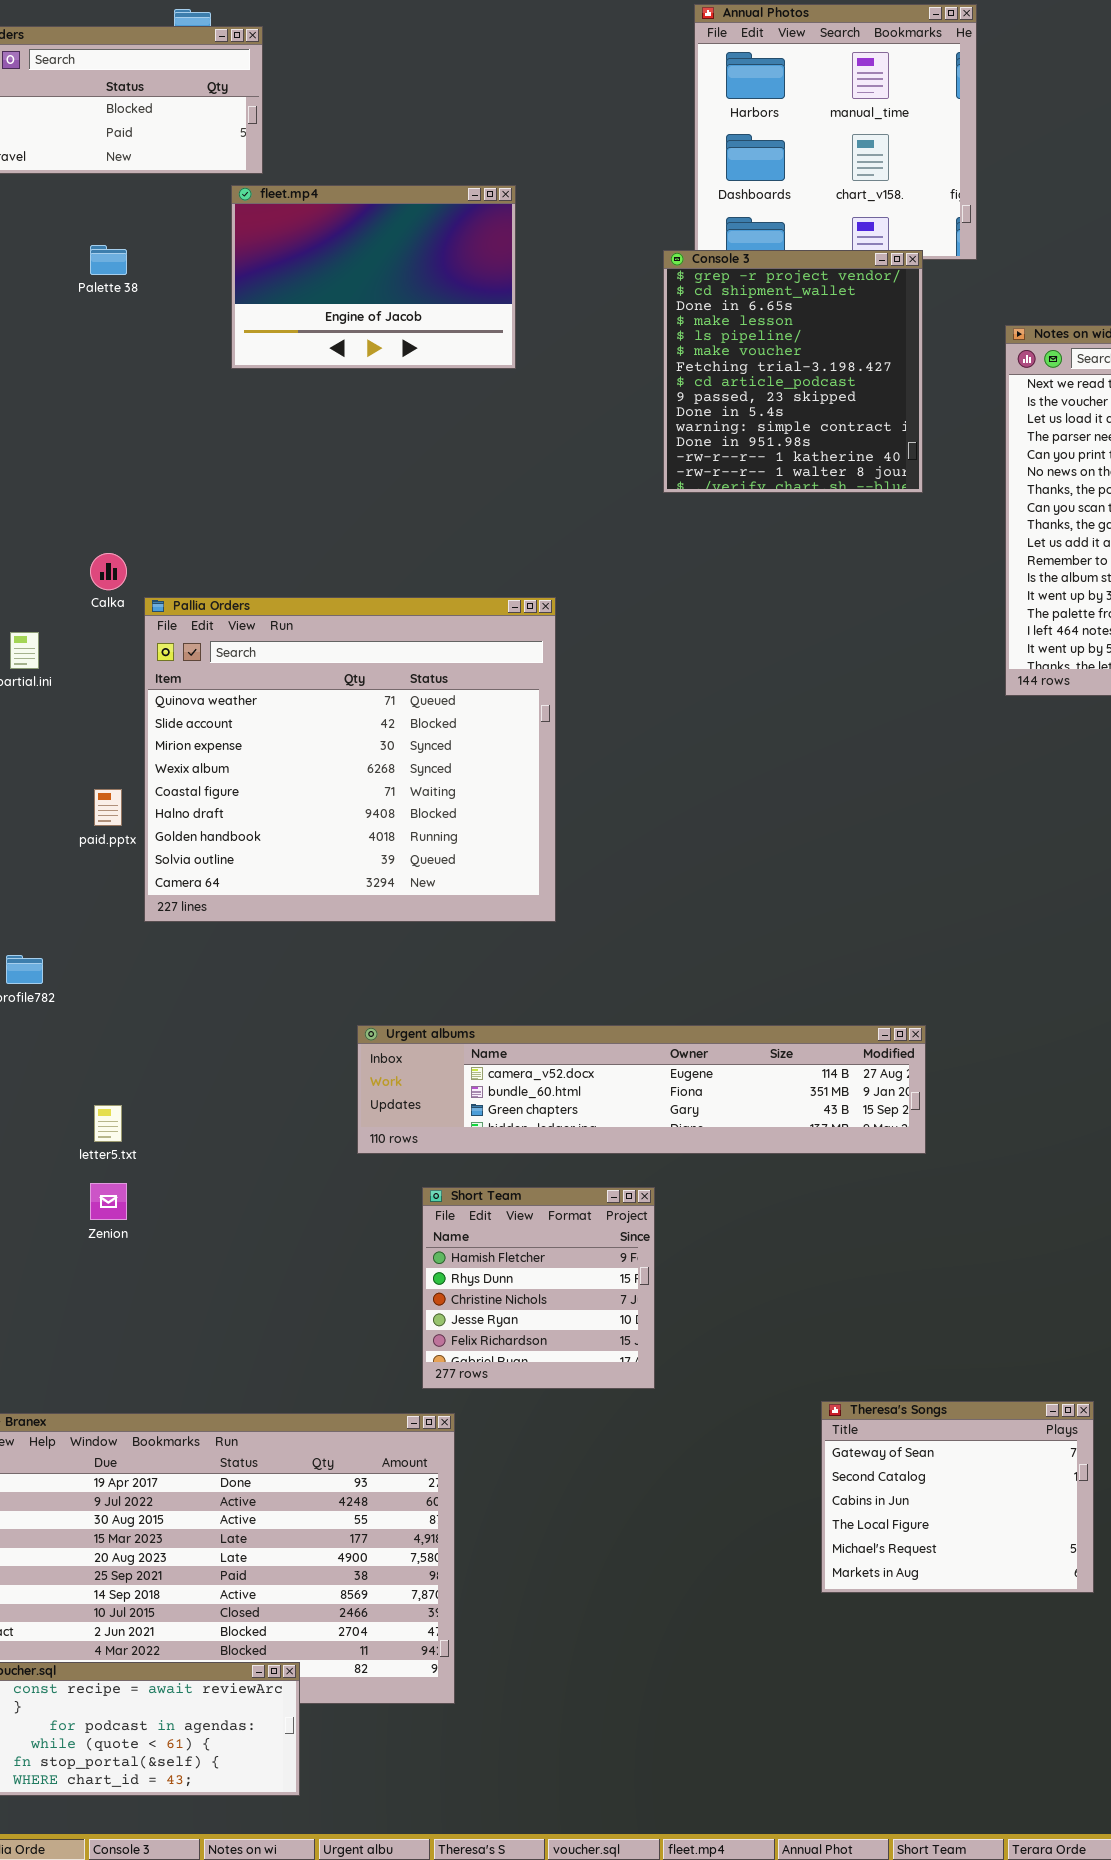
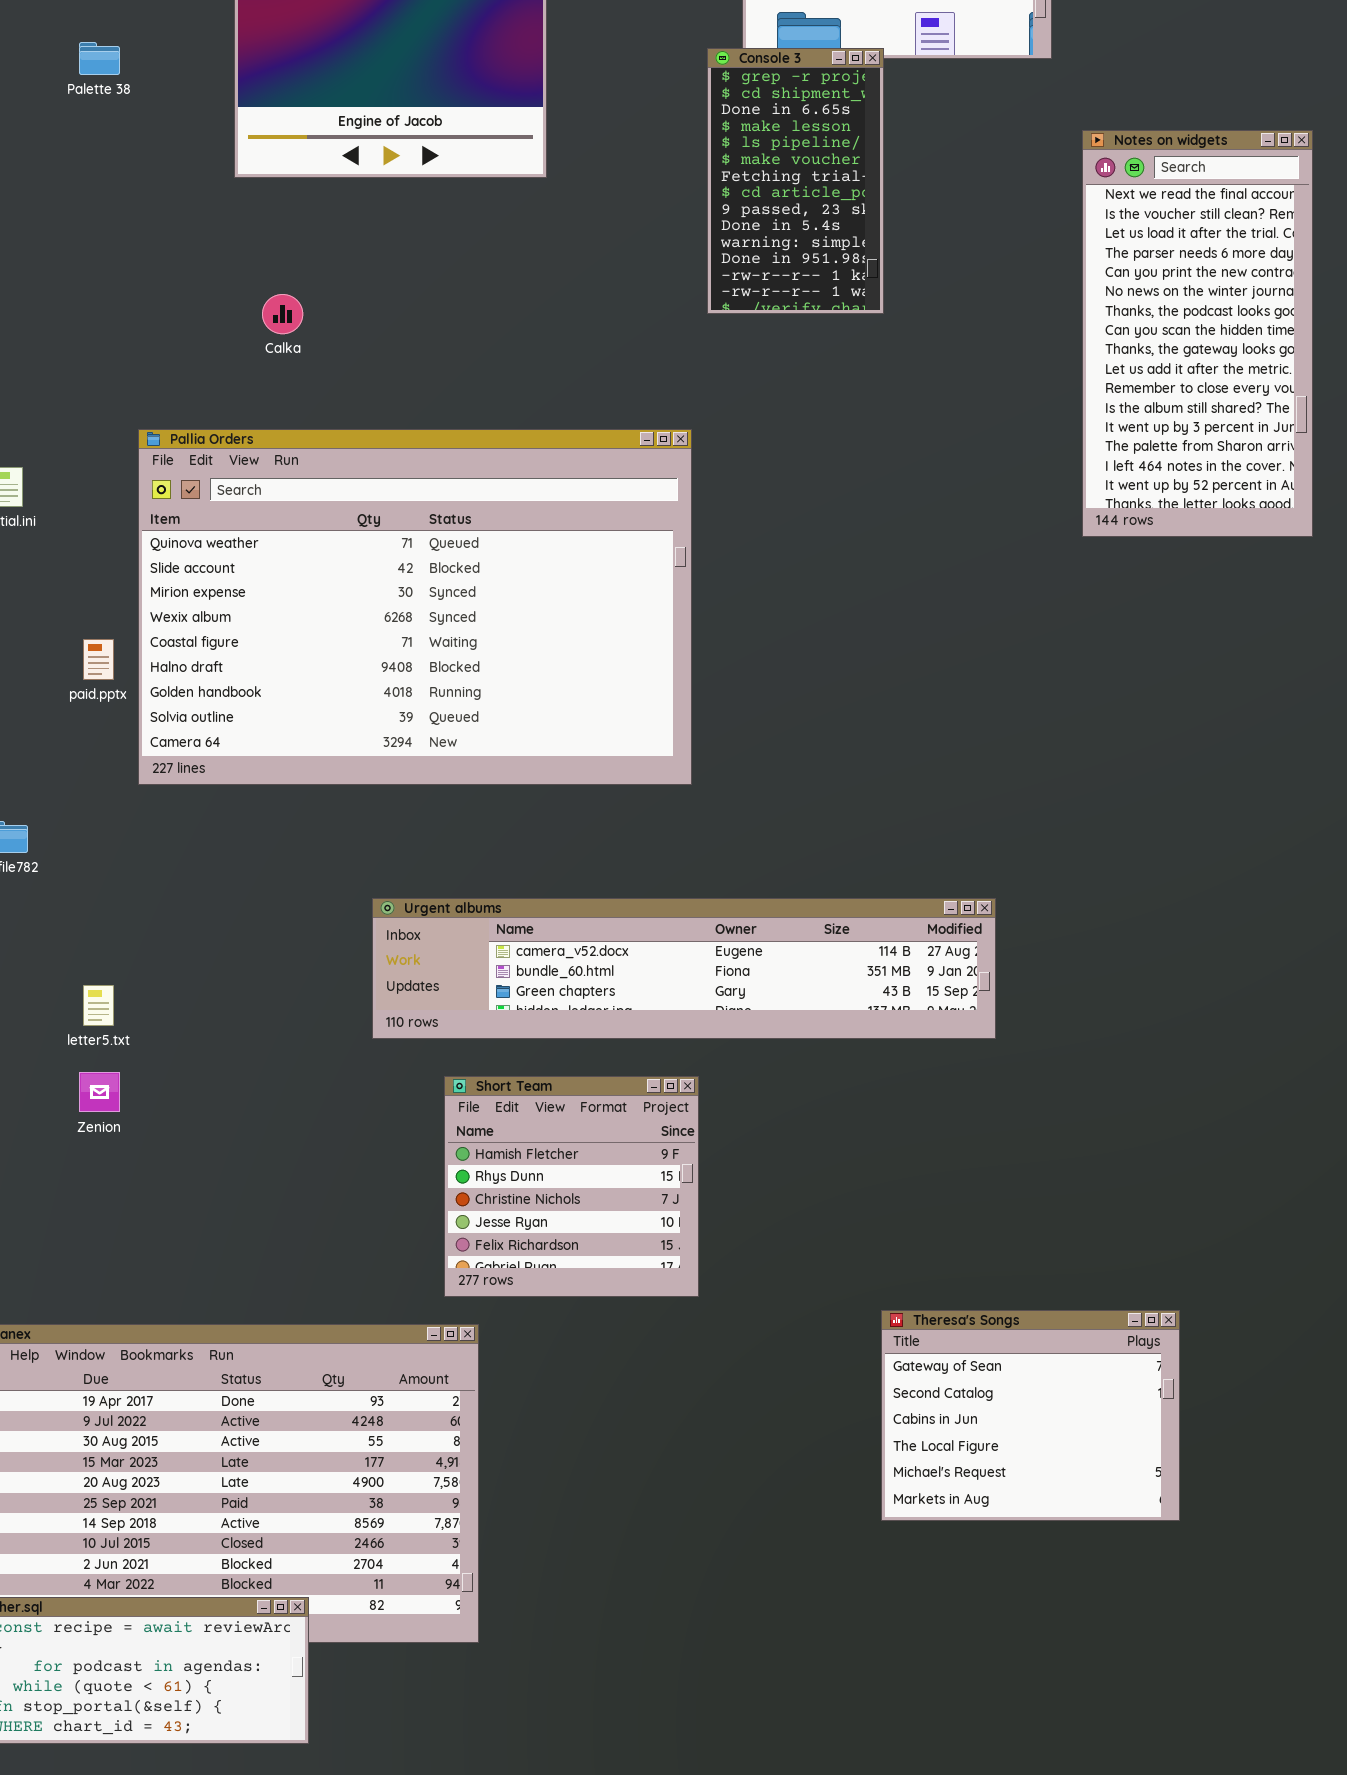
Console 3: [663,250,923,493] -> [707,48,884,314], resized
Calka: [90,553,127,590] -> [262,294,303,334], moved
Pallia Orders: [144,597,556,922] -> [138,429,692,785], resized

